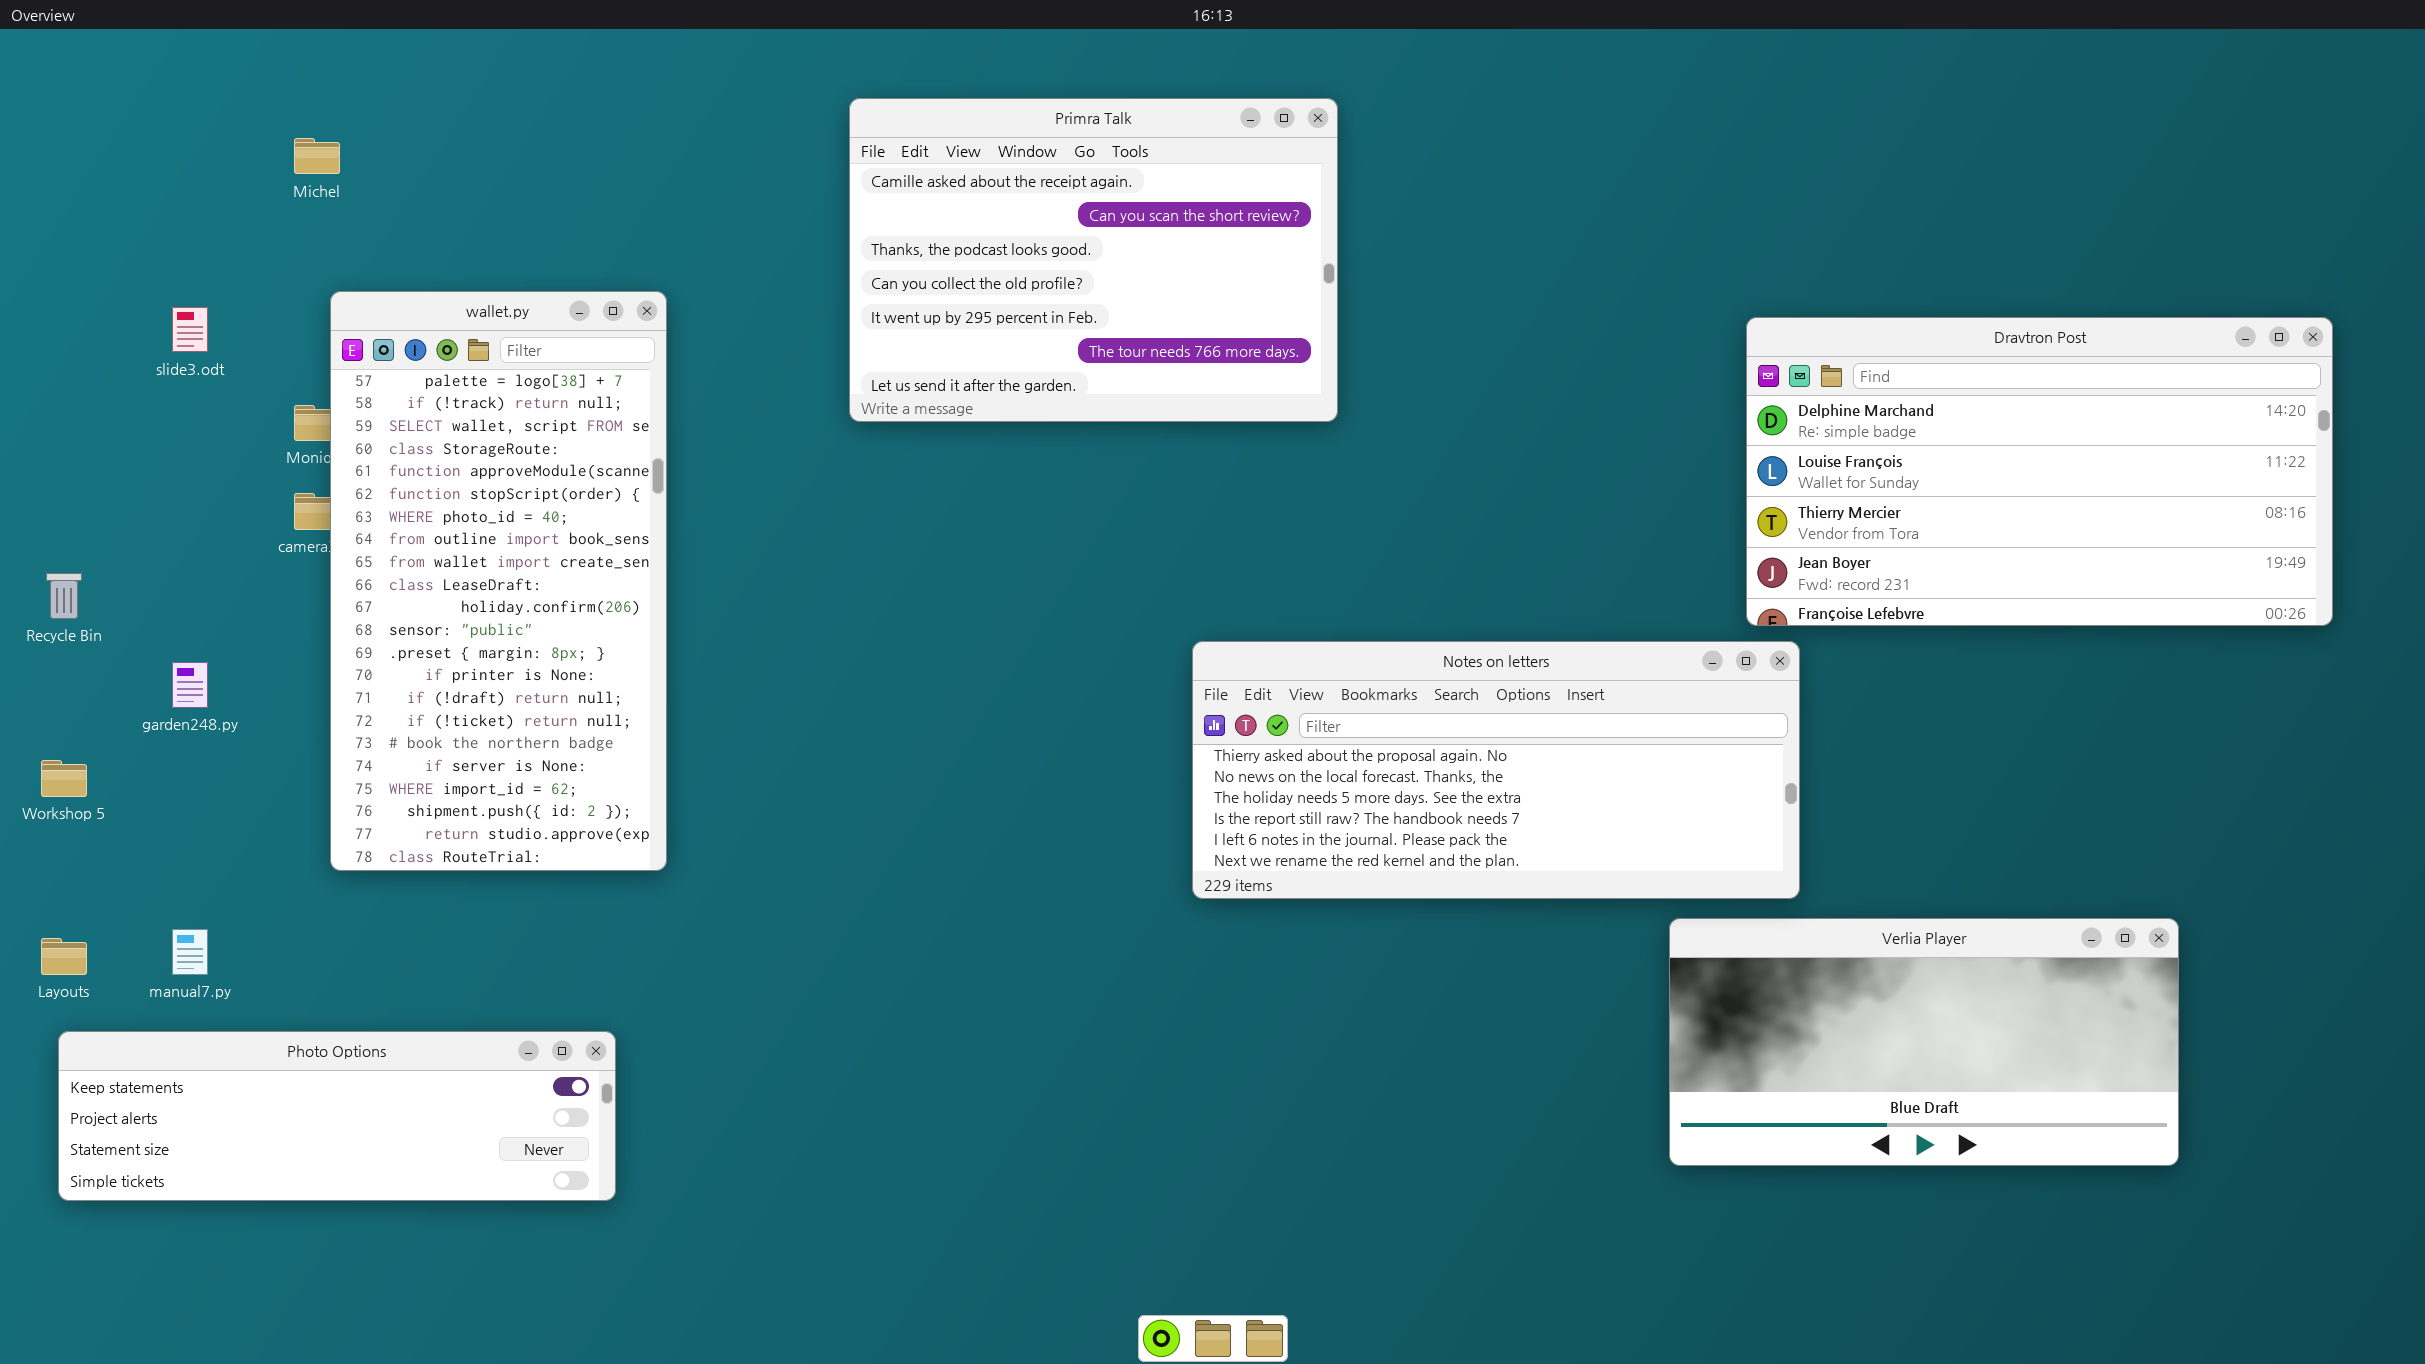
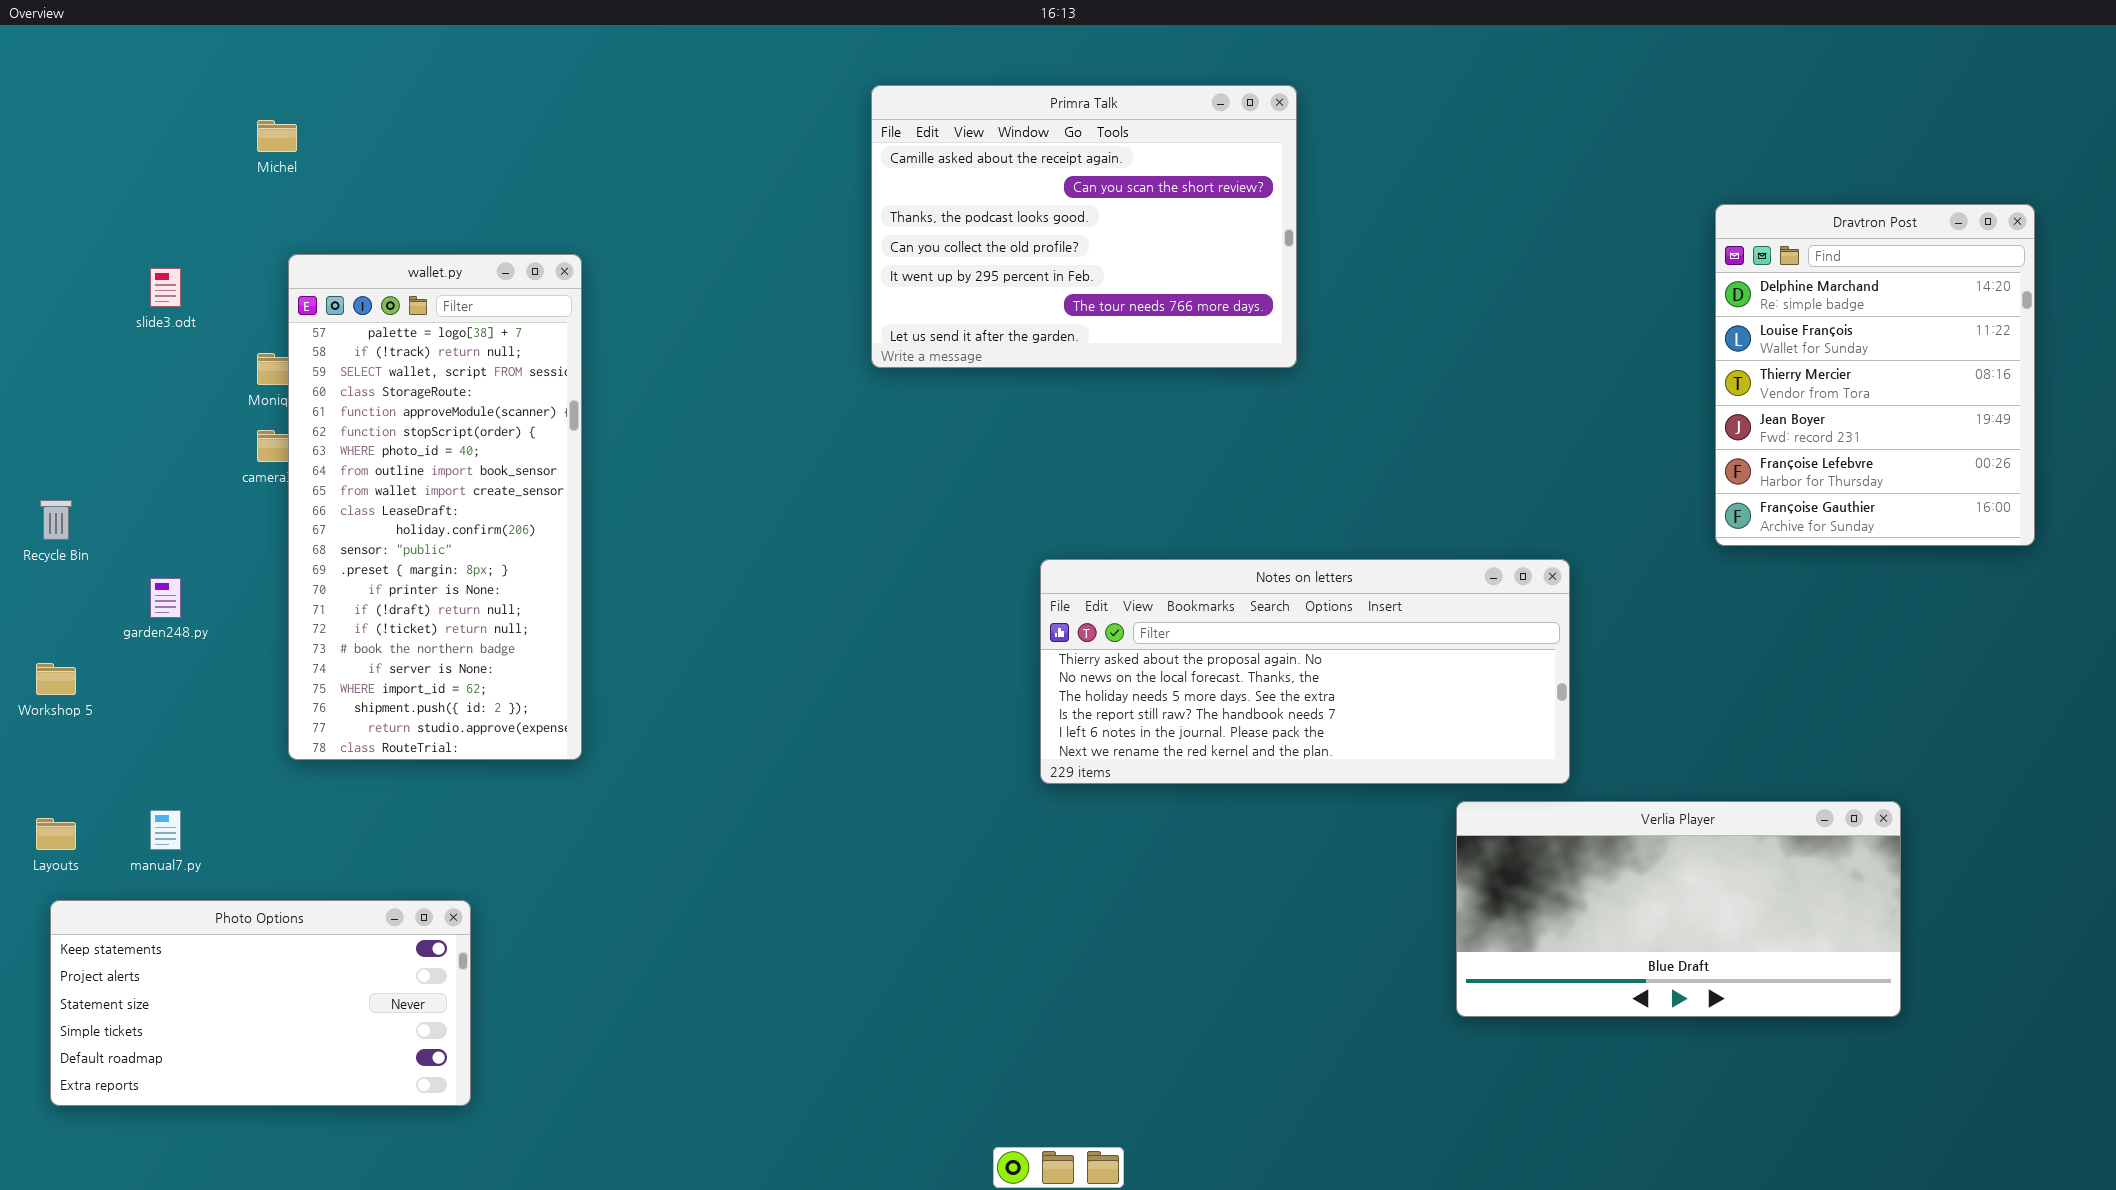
Primra Talk: [849,98,1338,422] -> [871,85,1297,368], moved
Dravtron Post: [1746,317,2333,626] -> [1715,204,2035,546], resized
Photo Options: [58,1031,616,1201] -> [50,900,471,1106], resized

